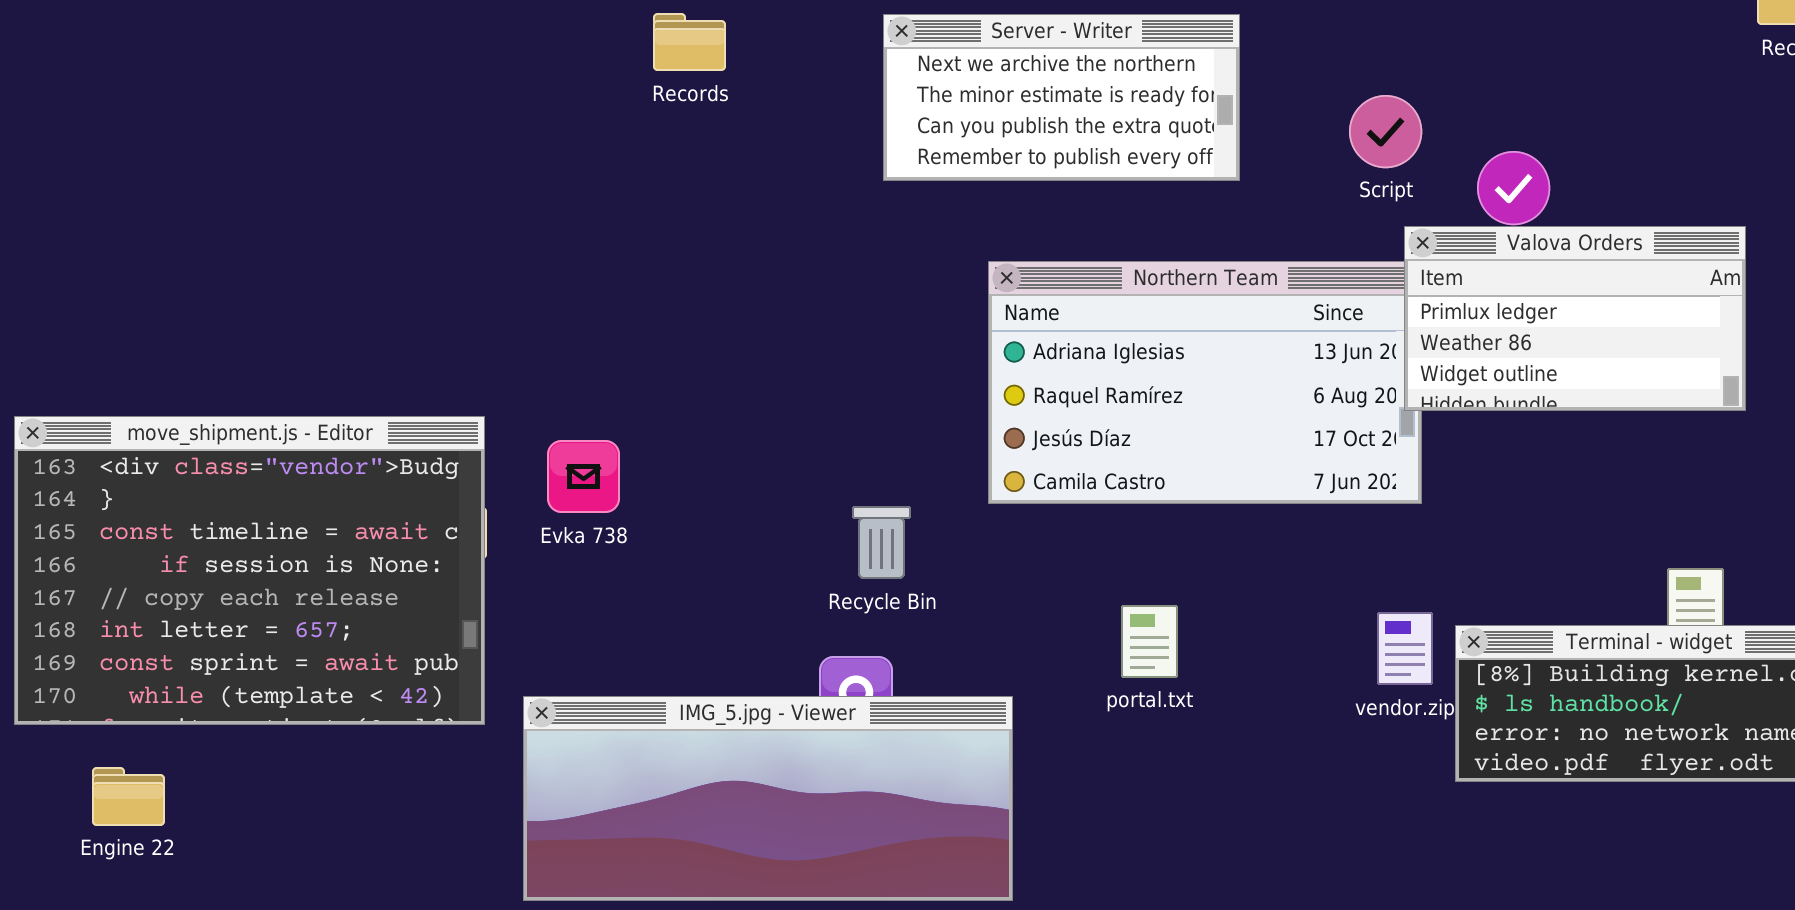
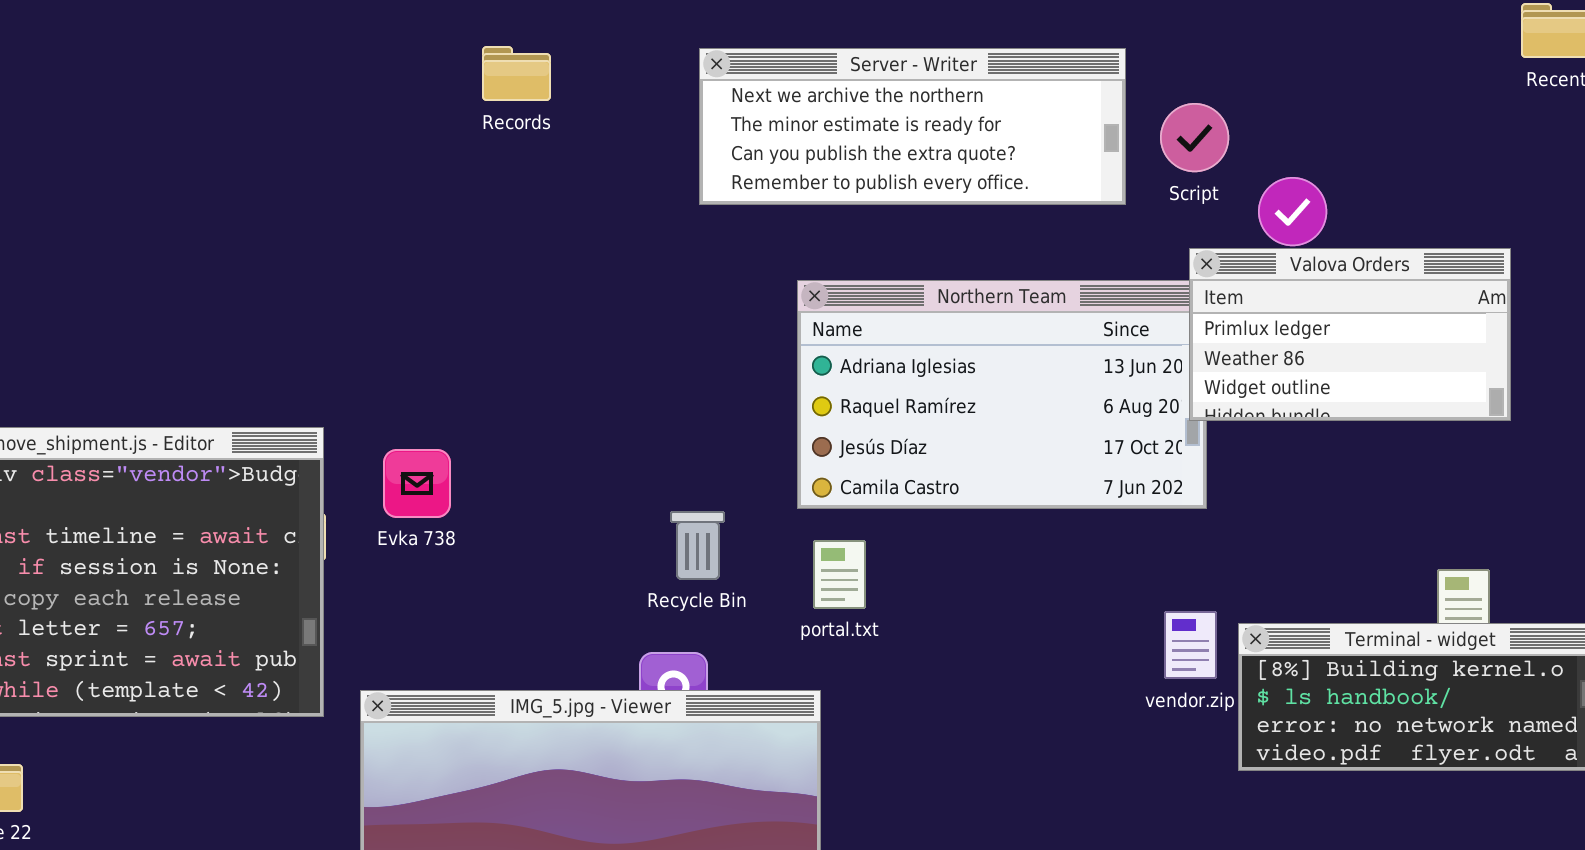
Server - Writer: [883,14,1240,181] -> [699,48,1126,205], resized
Script: [1349,95,1422,168] -> [1160,103,1229,172], moved
portal.txt: [1121,605,1178,678] -> [813,540,866,609], moved

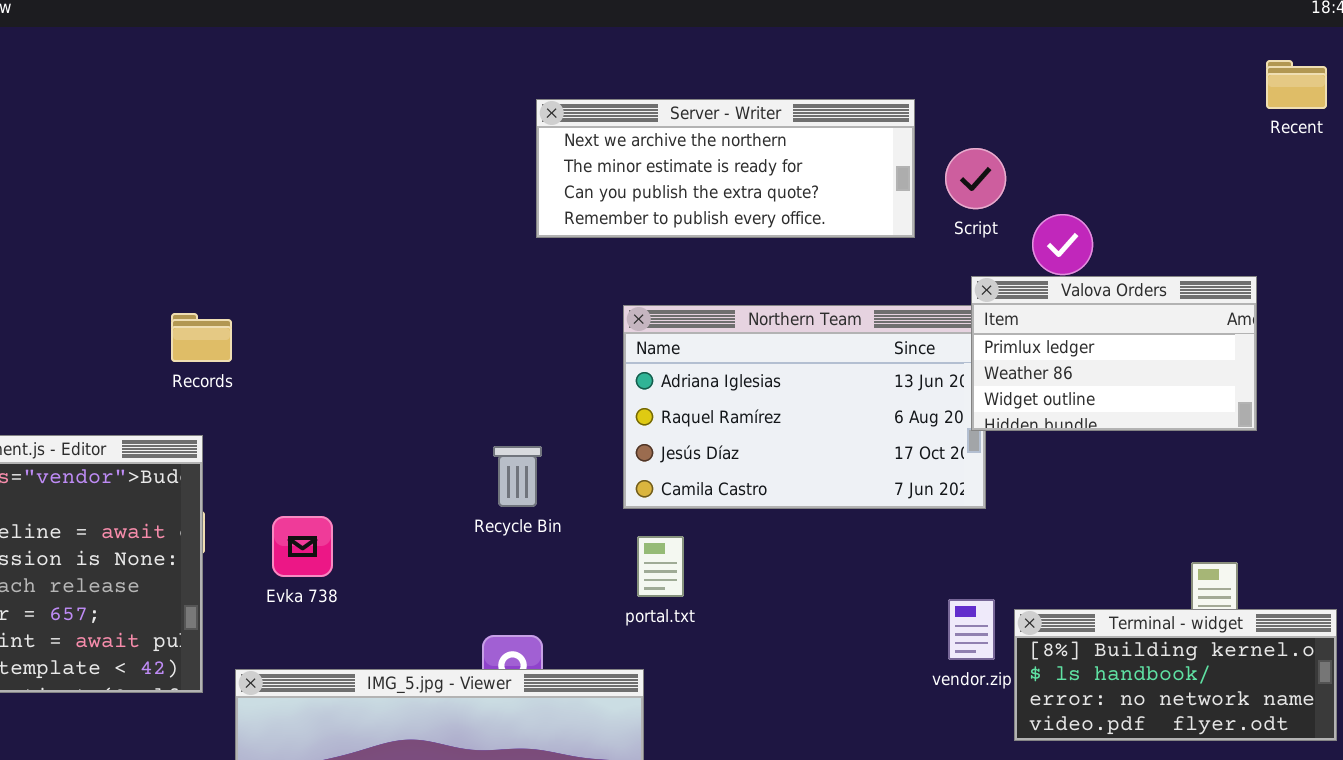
Records: [482,46,551,101] -> [171,313,232,362], moved
Evka 738: [383,449,451,518] -> [272,516,333,577], moved
Recycle Bin: [670,511,725,580] -> [493,446,542,507], moved

